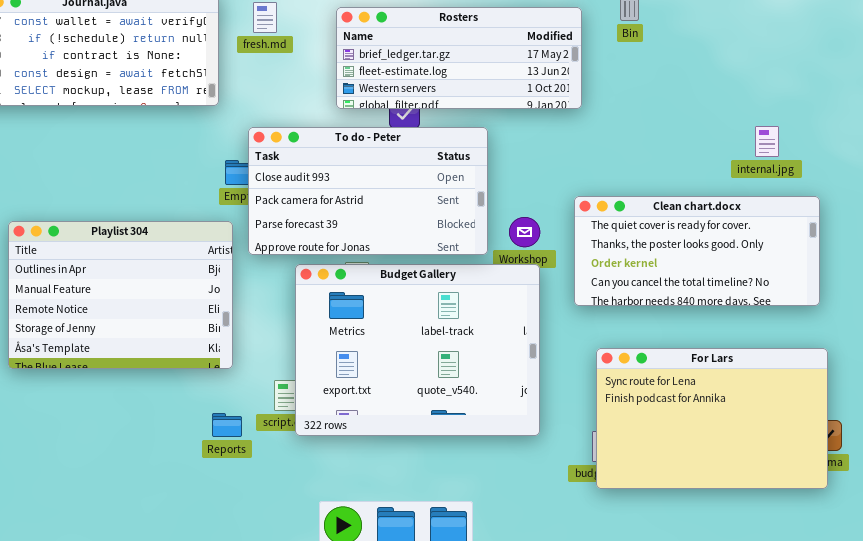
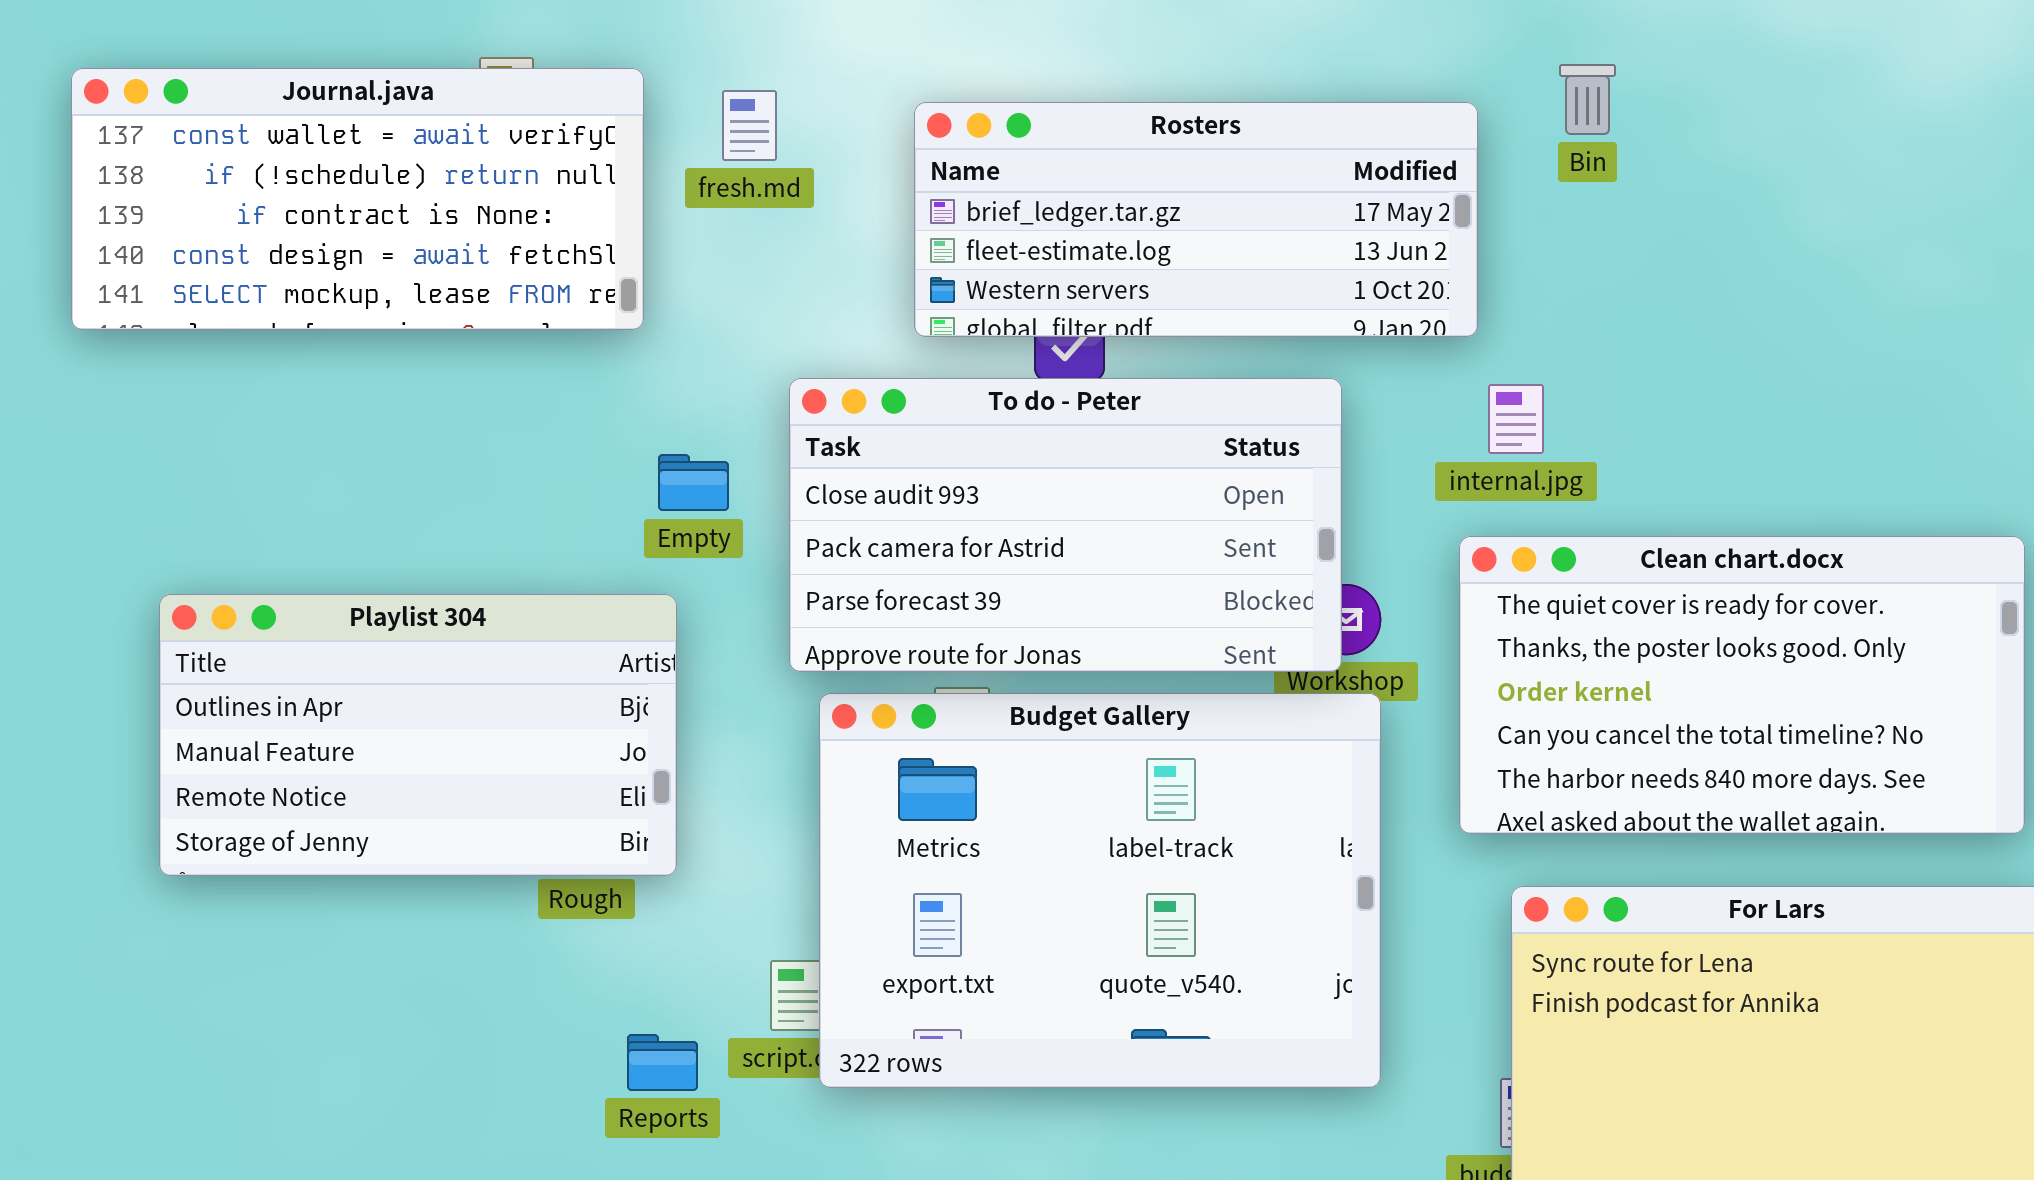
internal.jpg: [755,126,779,157] -> [1488,384,1544,454], moved
To do - Peter: [248,127,488,255] -> [789,378,1342,672], moved
Clean chart.docx: [574,196,820,306] -> [1459,536,2025,834], resized
Playlist 304: [8,221,233,369] -> [159,594,677,876], resized

